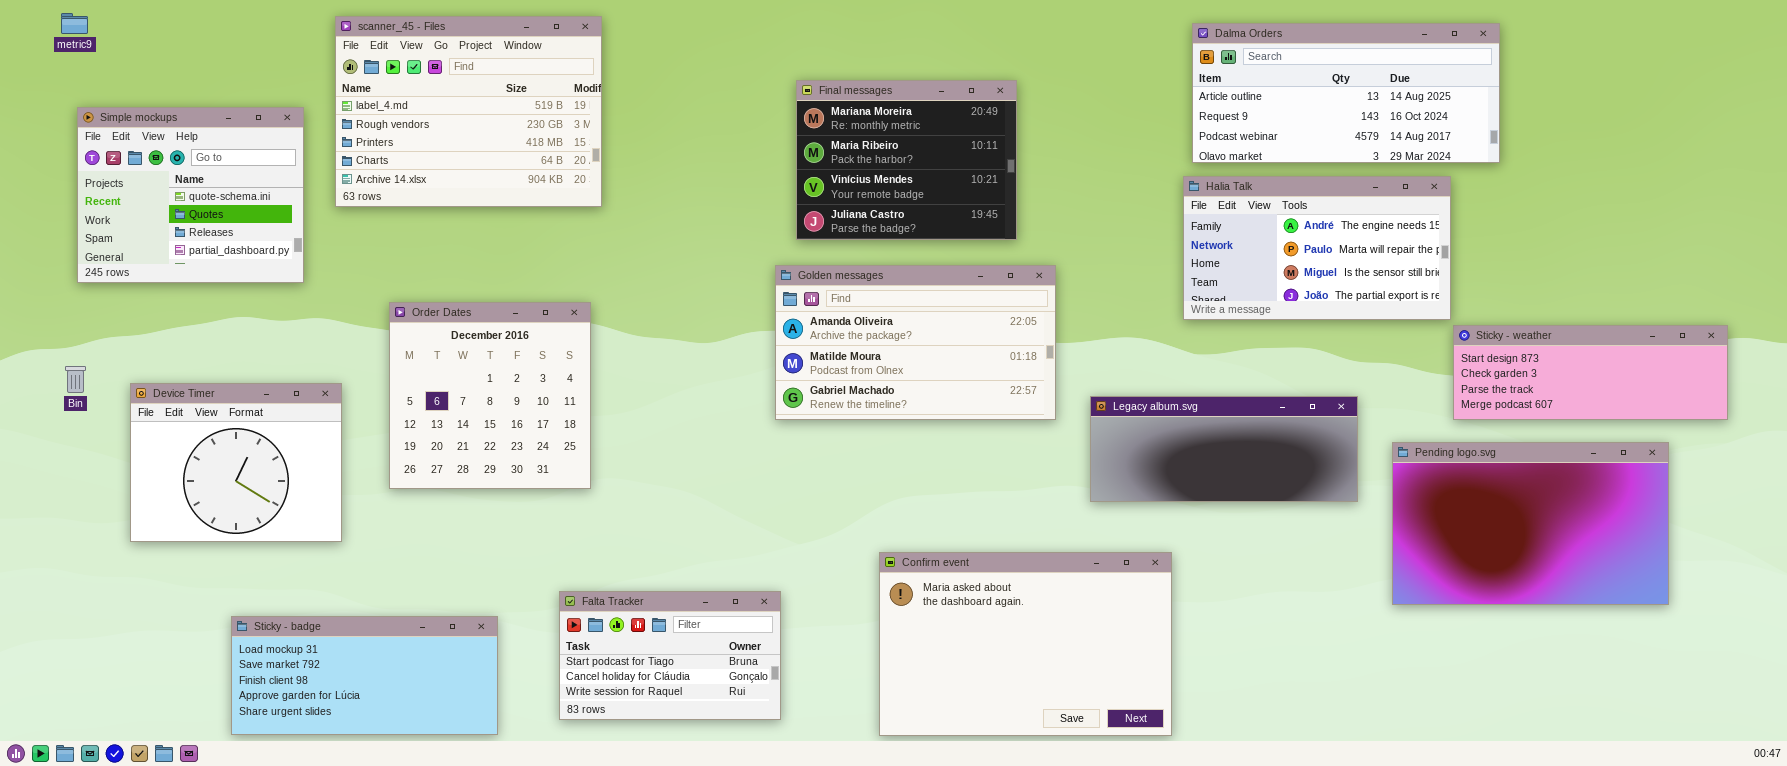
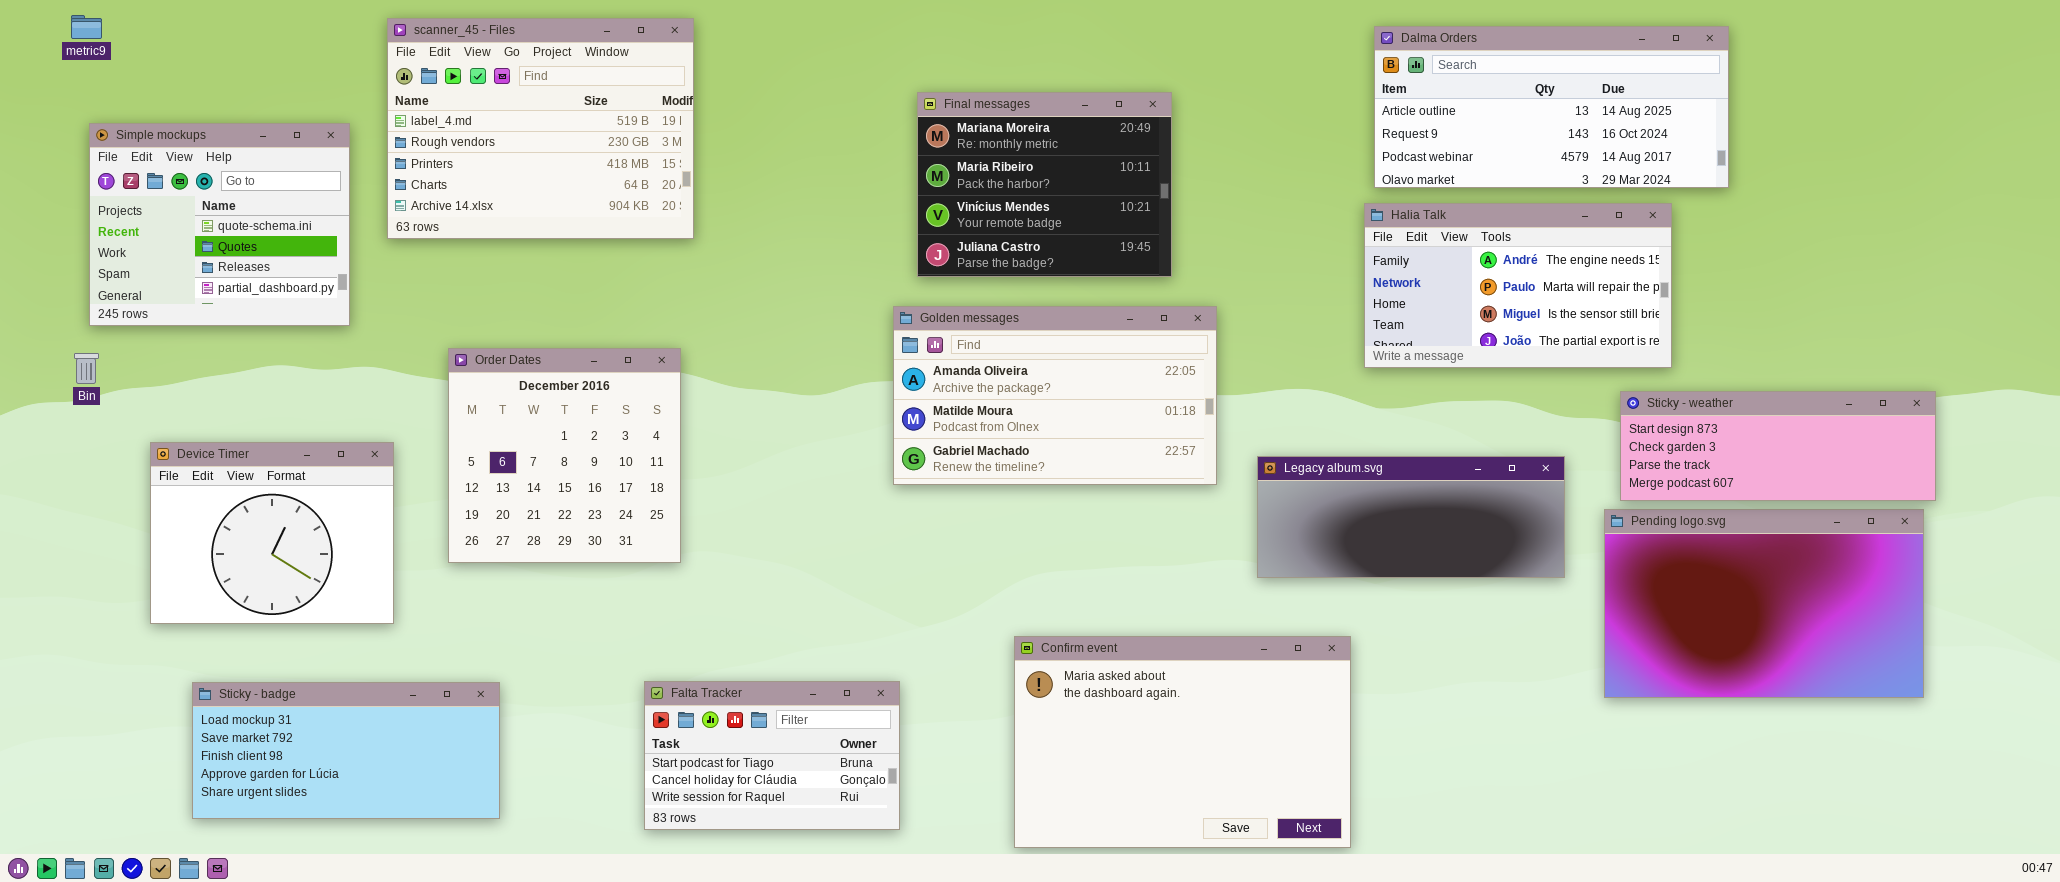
Sticky - weather: [1453,325,1728,420] -> [1620,391,1936,501], moved
Bin: [65,366,86,393] -> [74,353,99,384], moved
Sticky - badge: [231,616,498,735] -> [192,682,500,819], moved

